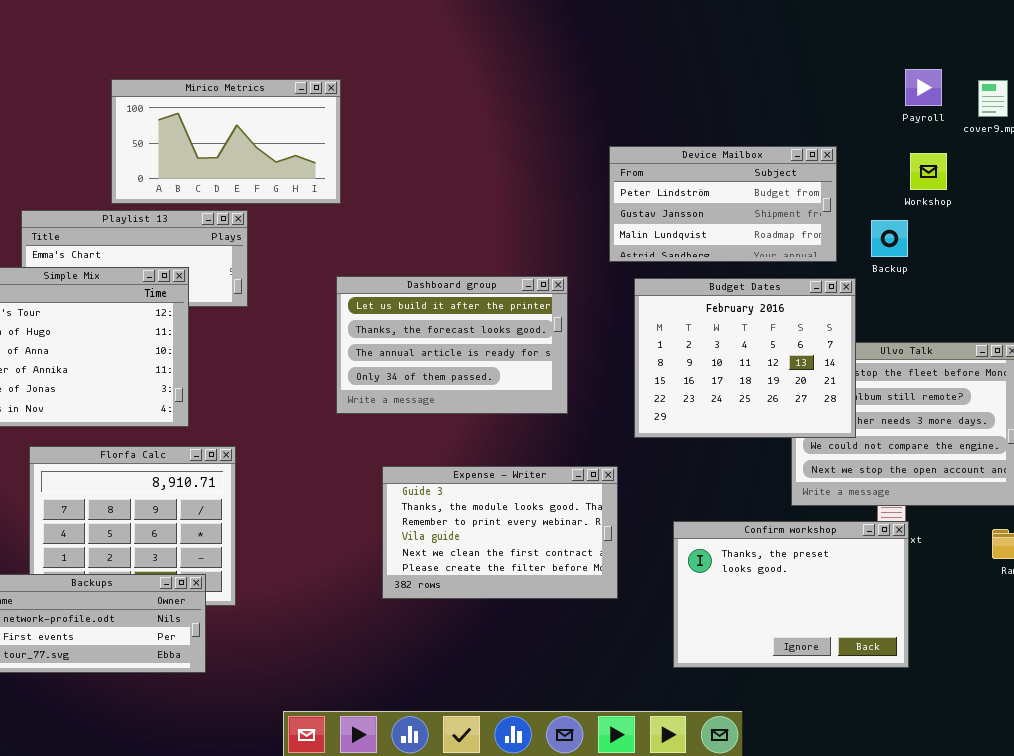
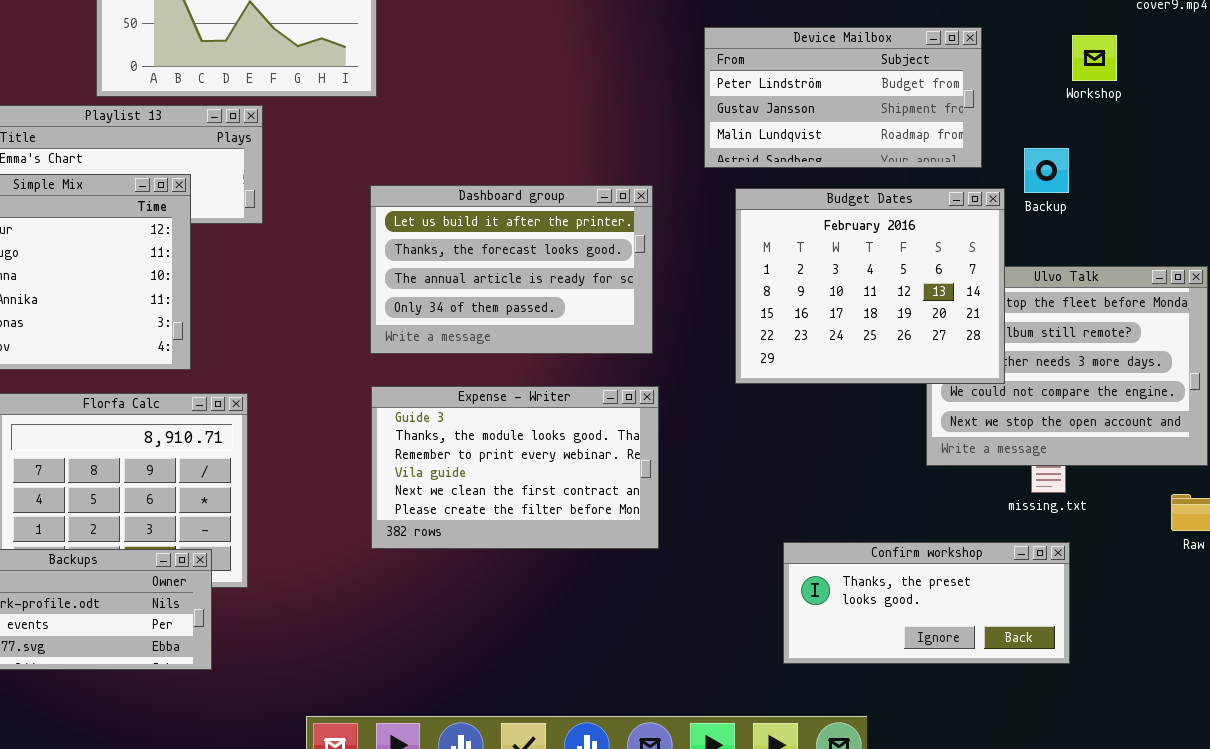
Backup: [871,220,908,257] -> [1024,148,1069,193], moved
Expense - Writer: [382,466,618,599] -> [371,386,659,549], moved
Confirm workshop: [673,521,909,668] -> [783,542,1070,664], resized

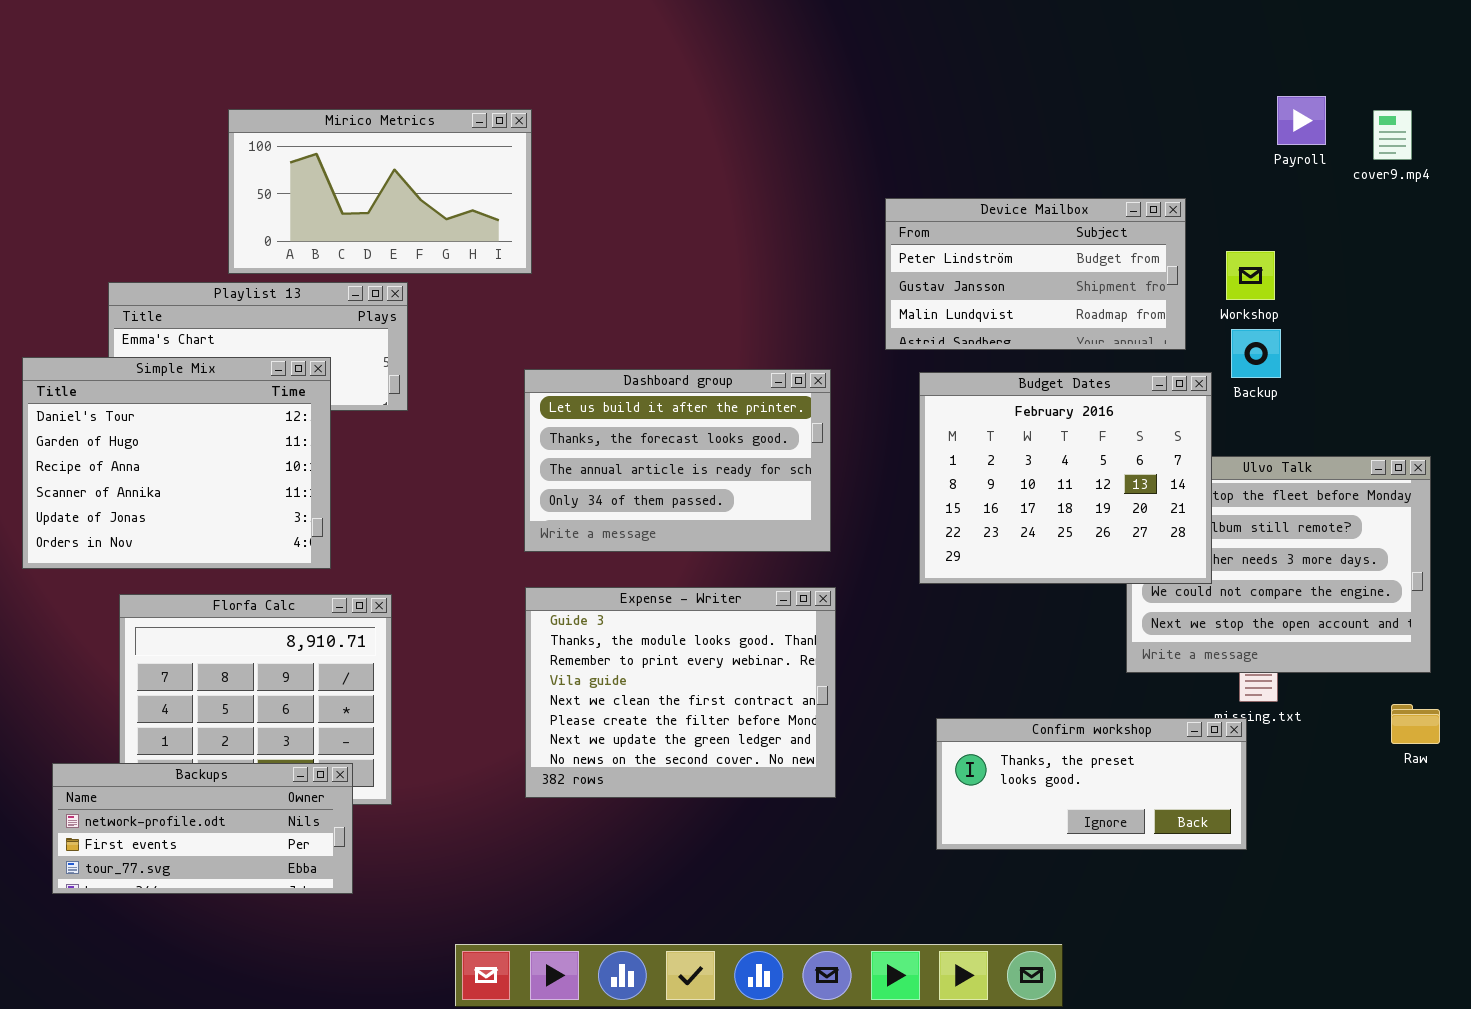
Workshop: [1072,35,1117,81] -> [1226,251,1275,300], moved
Expense - Writer: [371,386,659,549] -> [525,587,836,798], resized
Confirm workshop: [783,542,1070,664] -> [936,718,1247,850], moved

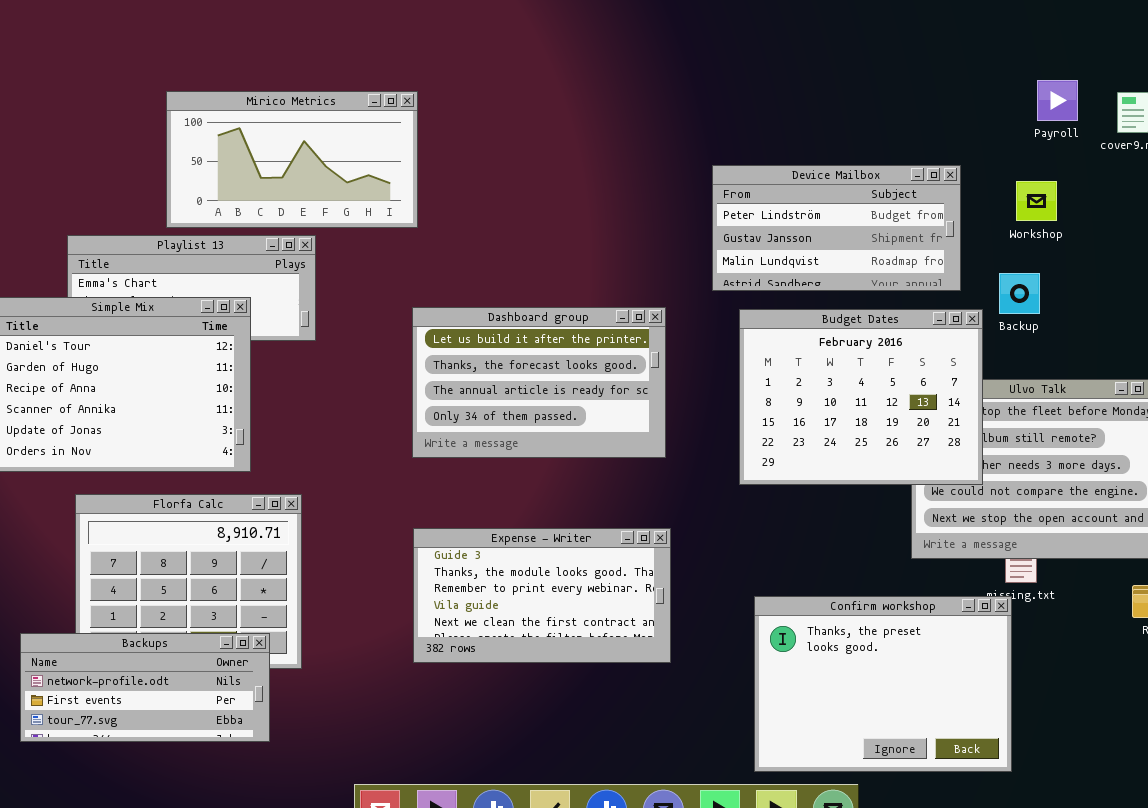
Workshop: [1226,251,1275,300] -> [1016,181,1057,221], moved
Expense - Writer: [525,587,836,798] -> [413,528,671,663], resized
Confirm workshop: [936,718,1247,850] -> [754,596,1012,772], resized

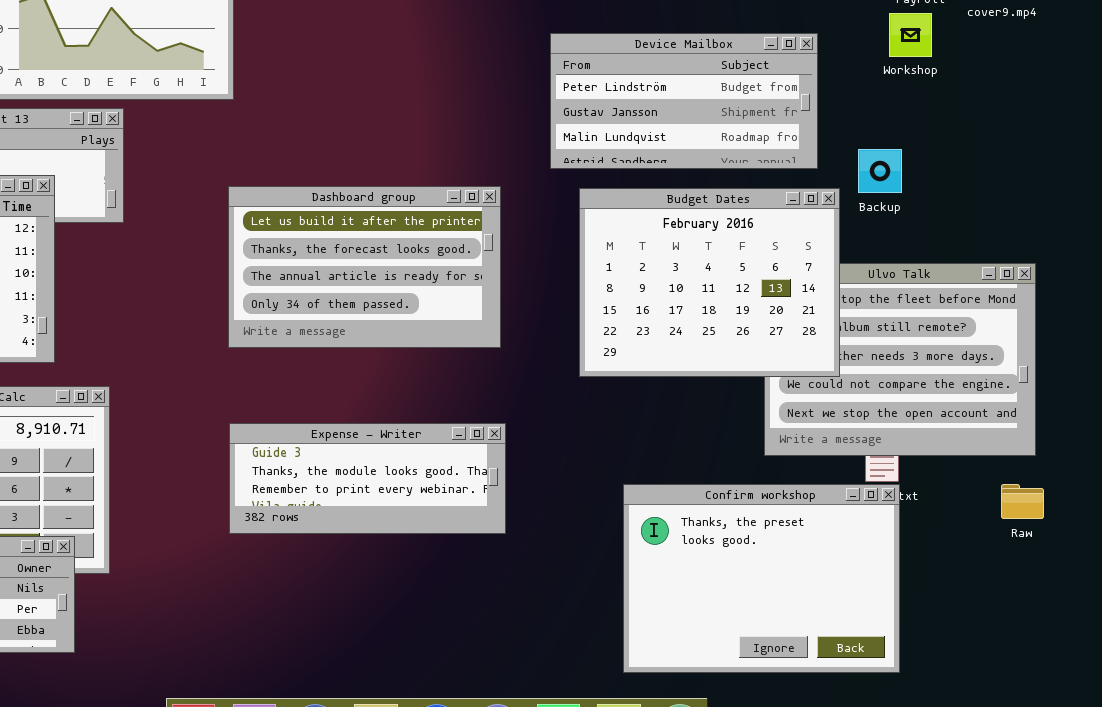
Workshop: [1016,181,1057,221] -> [889,13,932,57], moved
Expense - Writer: [413,528,671,663] -> [229,423,506,534], resized
Confirm workshop: [754,596,1012,772] -> [623,484,900,673], moved

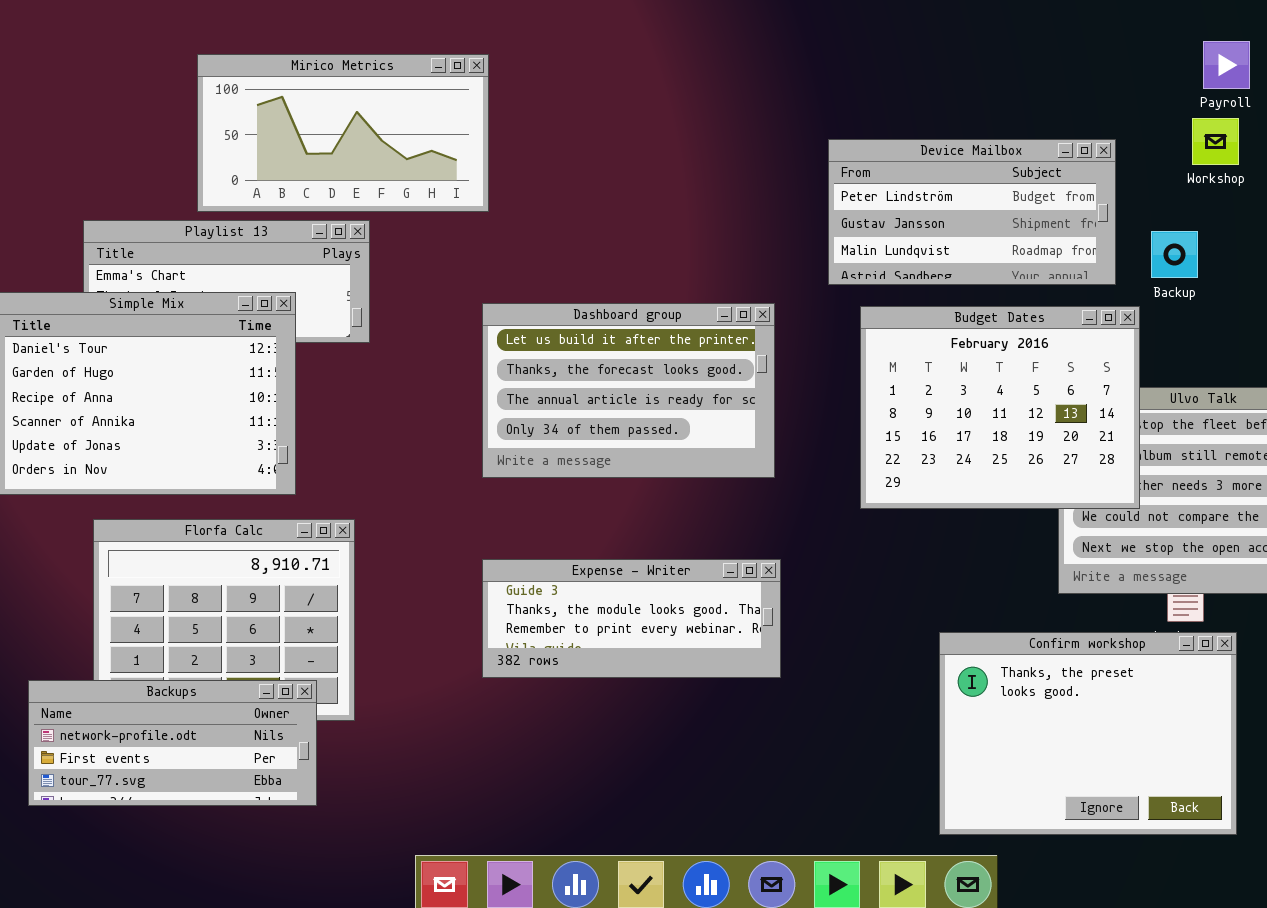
Backup: [858,149,902,193] -> [1151,231,1198,278], moved
Confirm workshop: [623,484,900,673] -> [939,632,1237,835], moved

